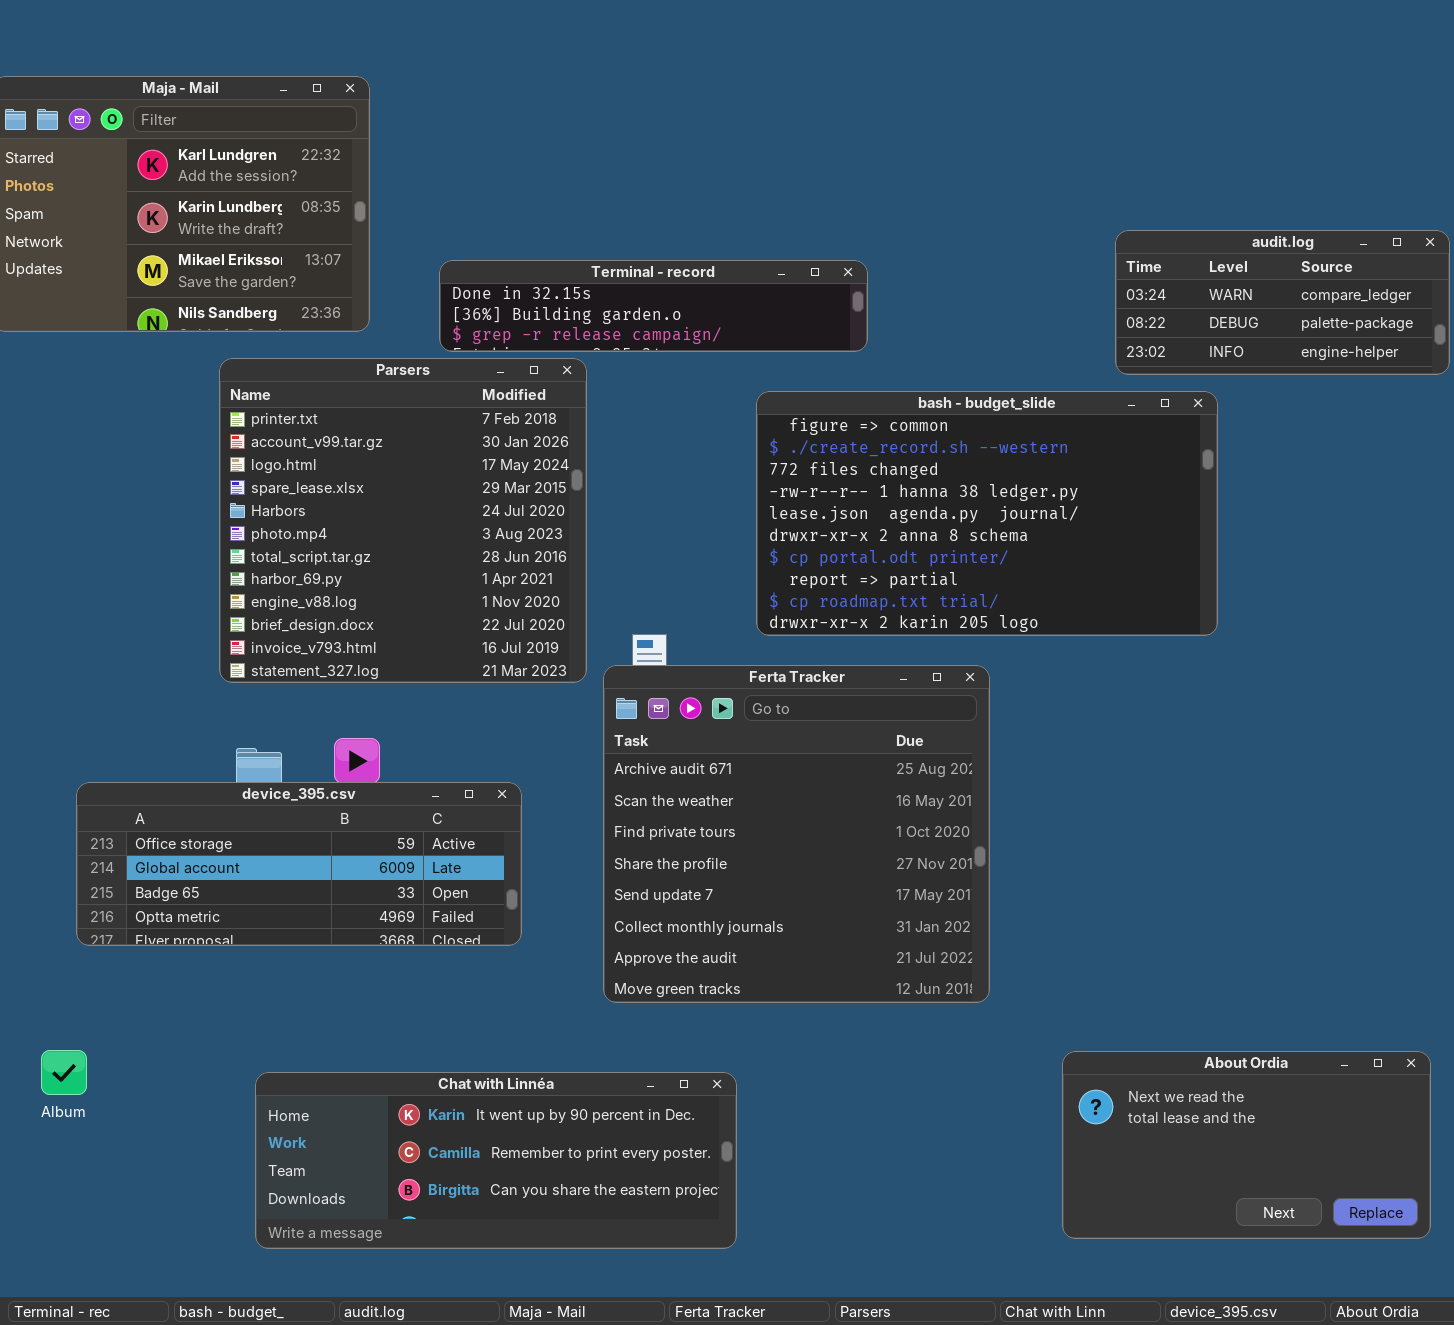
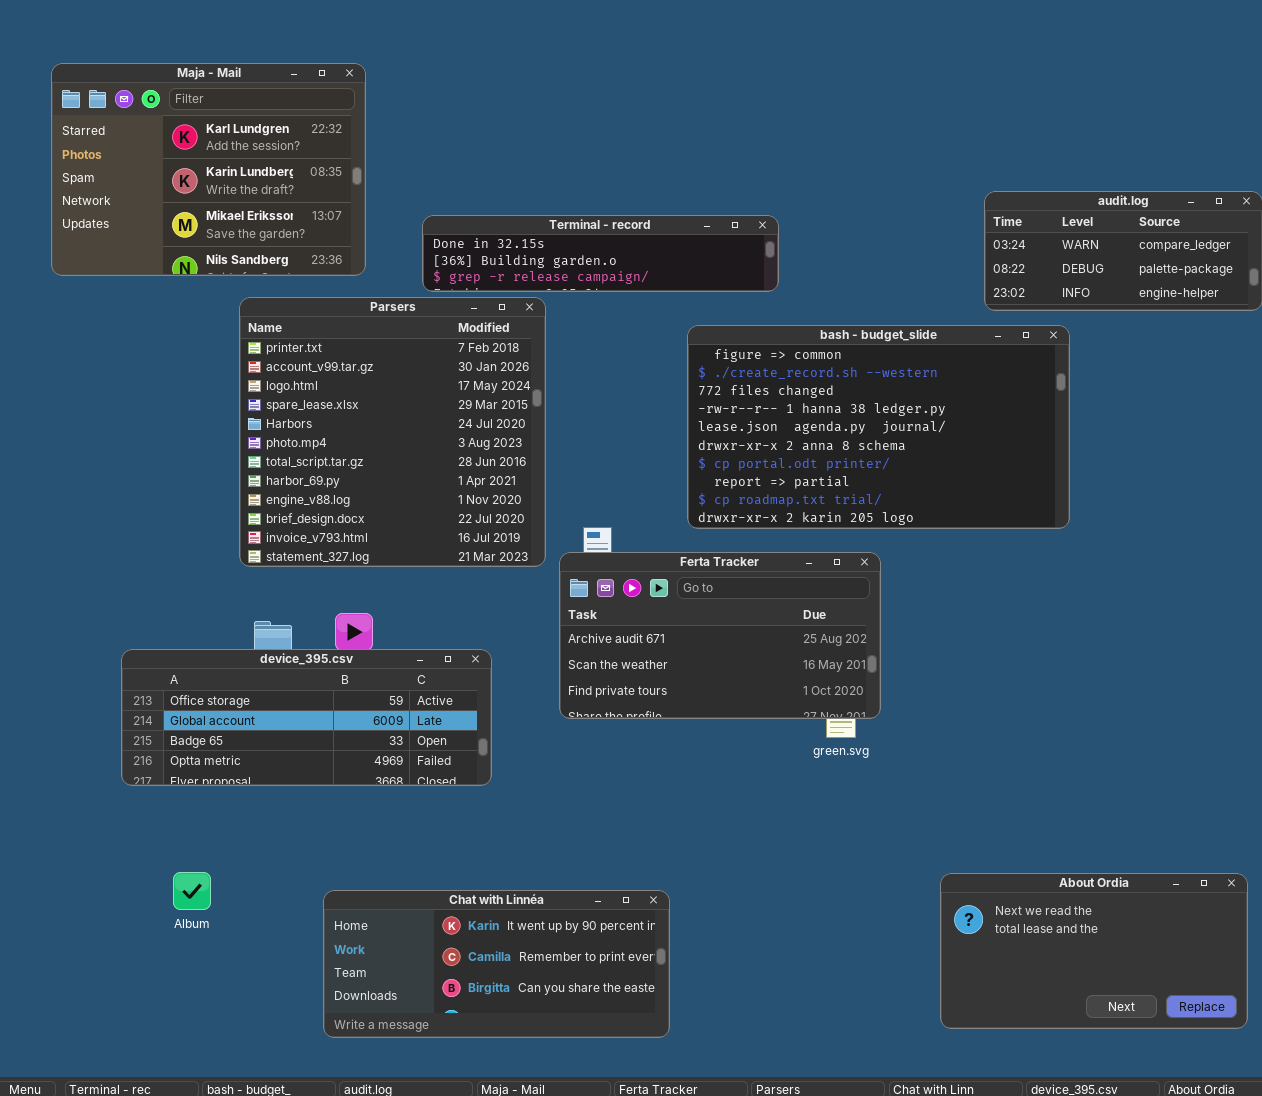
Ferta Tracker: [603,665,990,1003] -> [559,552,881,719], resized
Album: [41,1050,87,1095] -> [173,872,211,910], moved
Chat with Linnéa: [255,1072,737,1249] -> [323,890,670,1038], resized

